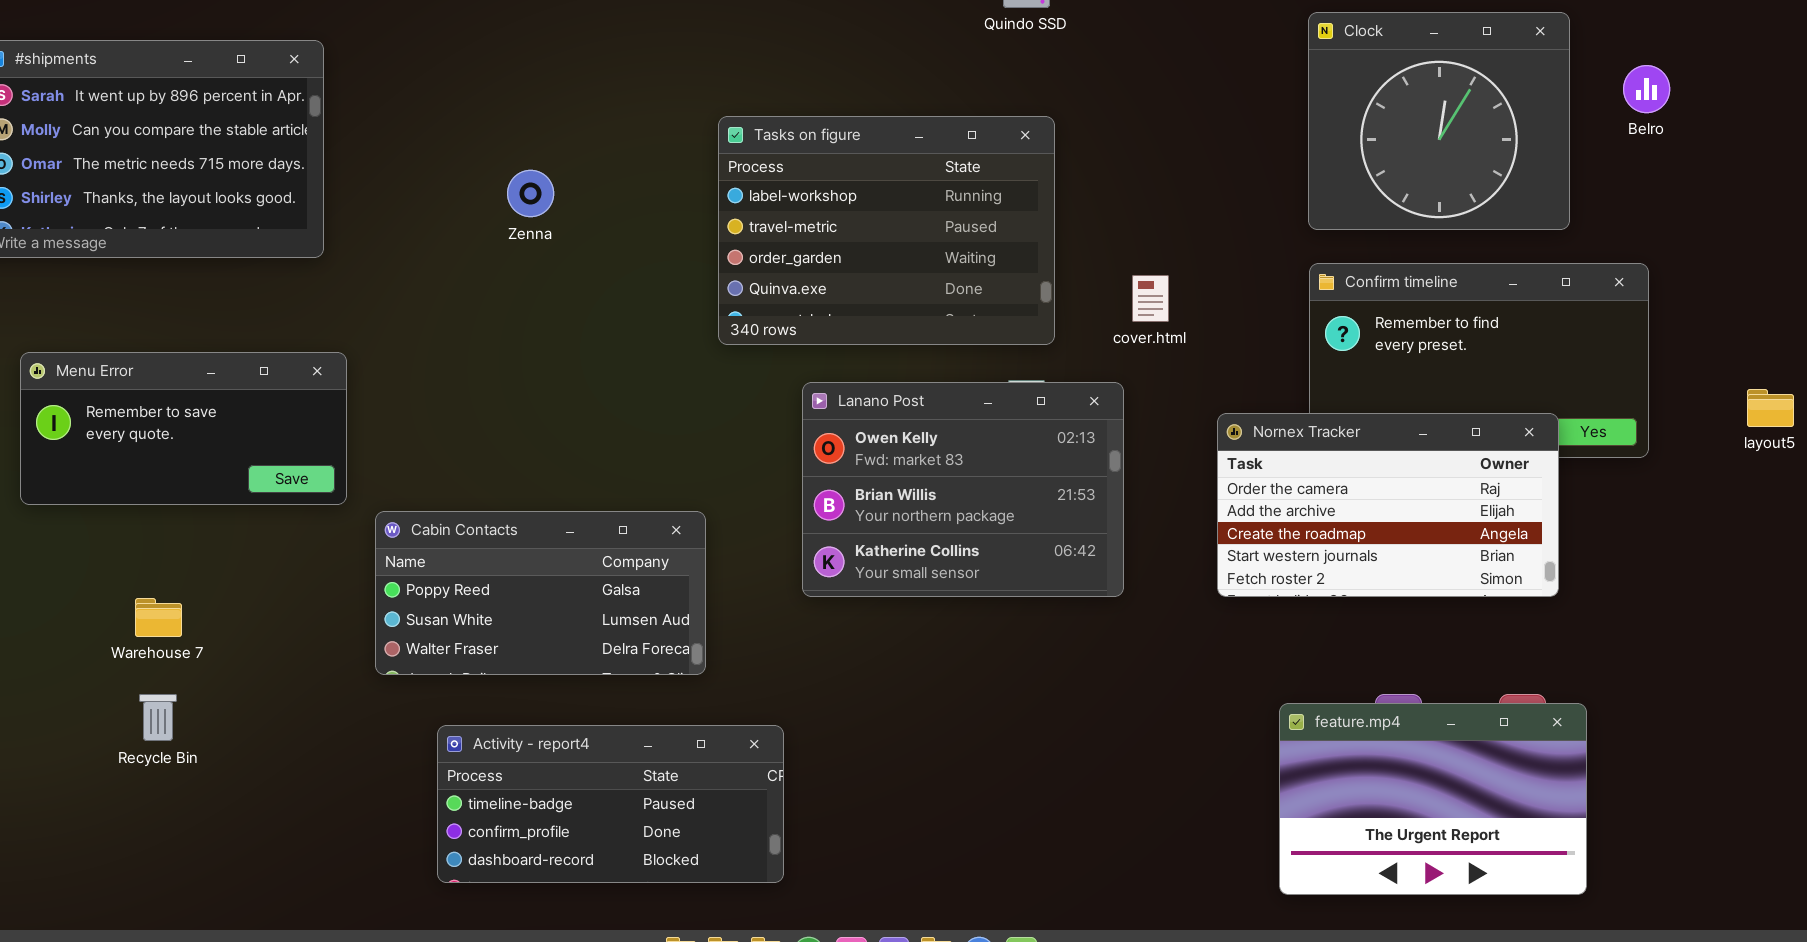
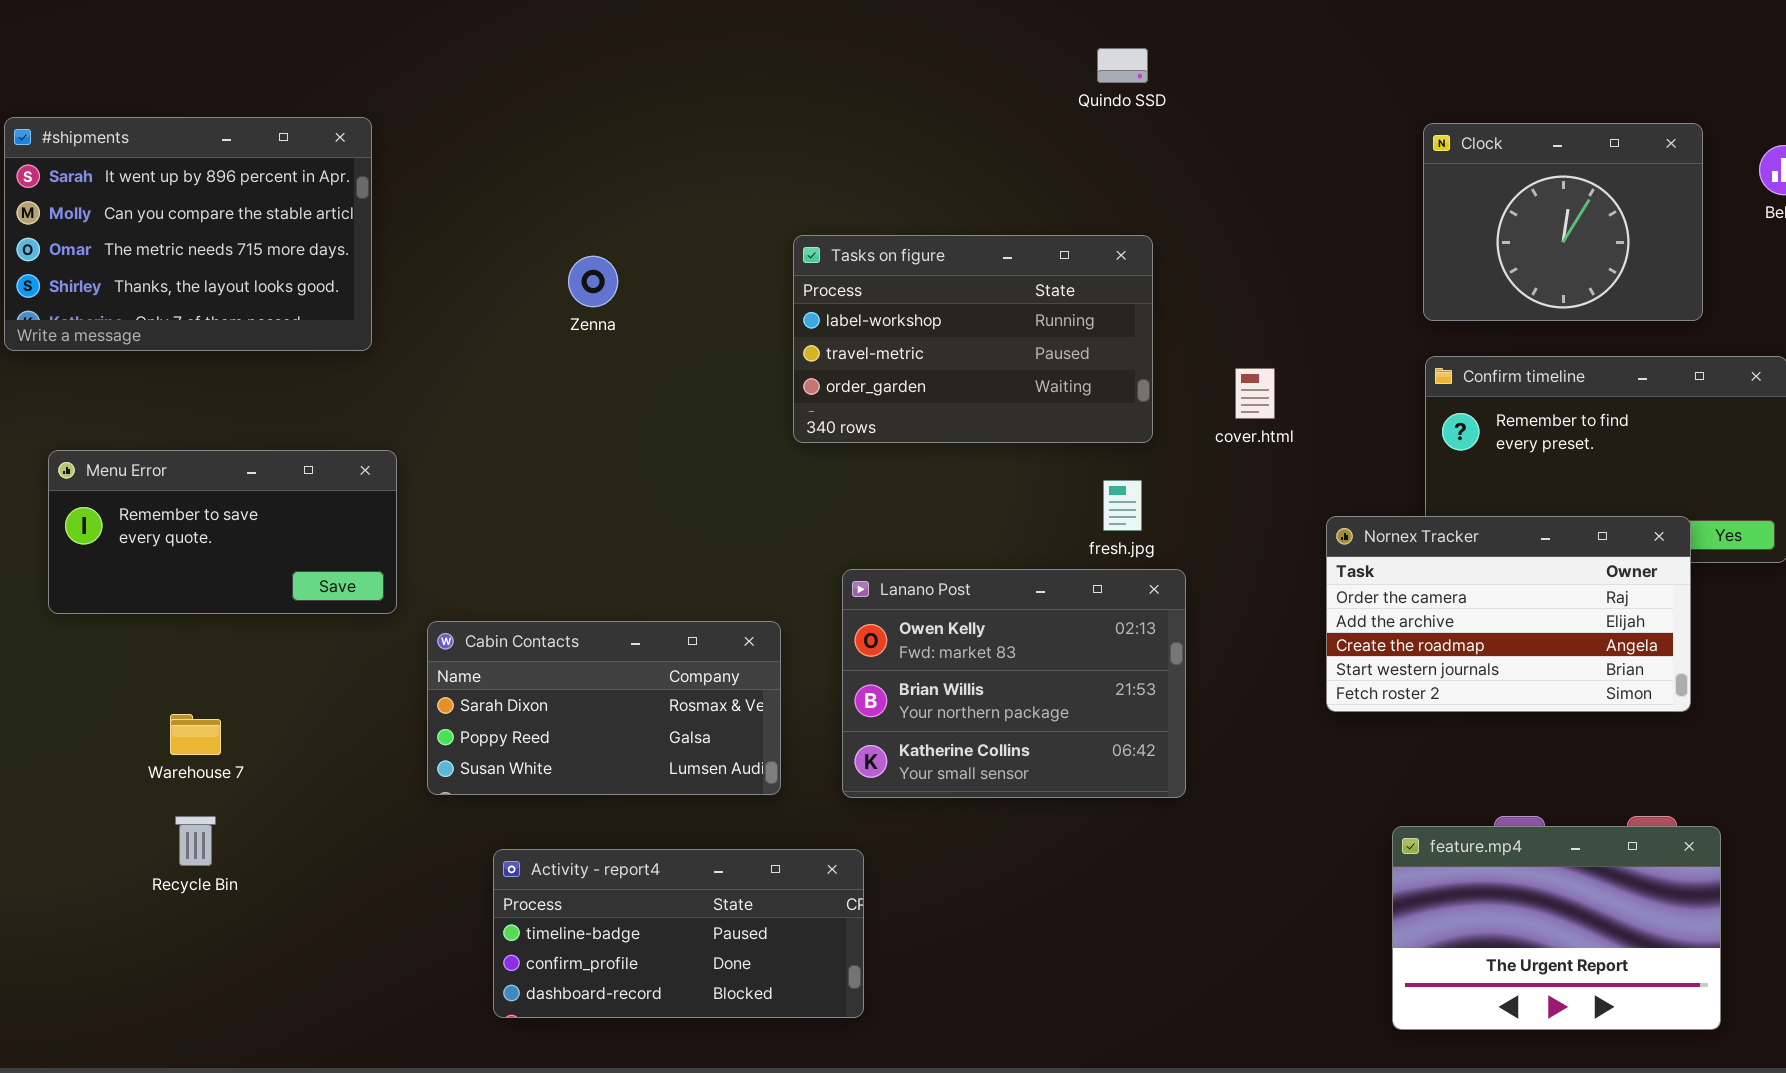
Clock: [1308,12,1570,230] -> [1423,123,1703,321], resized
Tasks on figure: [718,116,1055,345] -> [793,235,1153,443], resized
Lanano Post: [802,382,1124,597] -> [842,569,1186,798], moved
Cabin Contacts: [375,511,706,675] -> [427,621,781,795], scrolled up 1 row

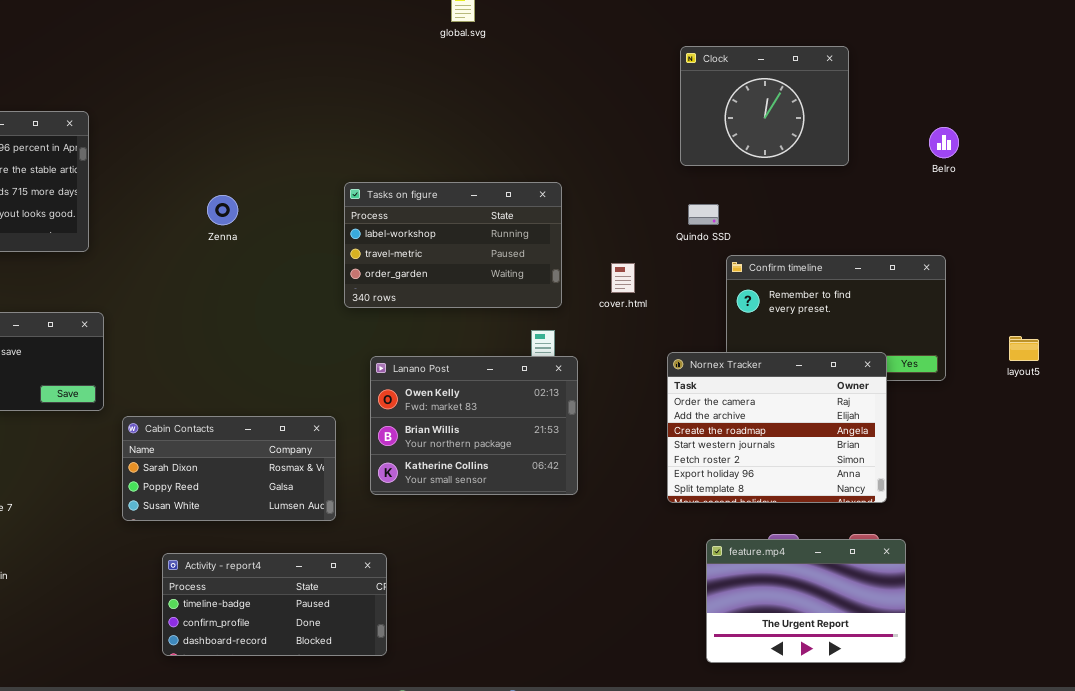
Quindo SSD: [1097,48,1148,83] -> [688,204,719,225], moved
Clock: [1423,123,1703,321] -> [680,46,849,166], moved
Nornex Tracker: [1326,516,1691,712] -> [667,352,887,503], resized
Lanano Post: [842,569,1186,798] -> [370,356,578,495], moved

